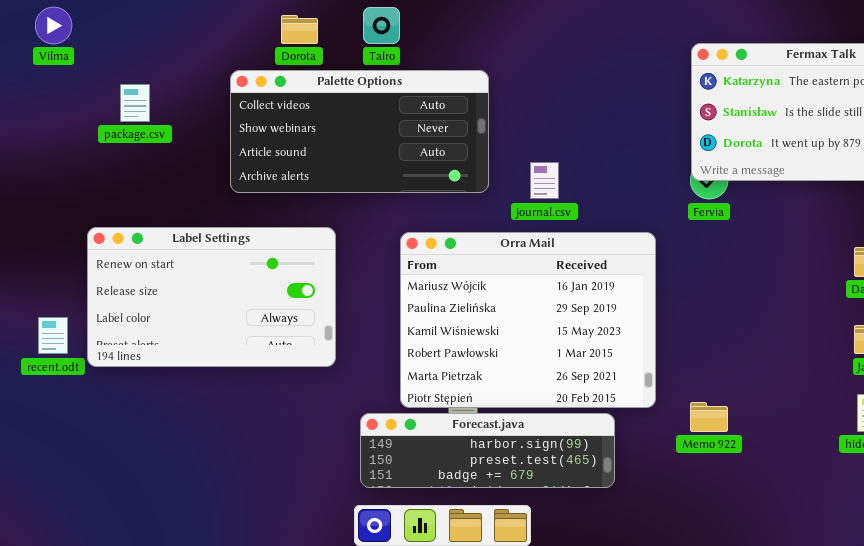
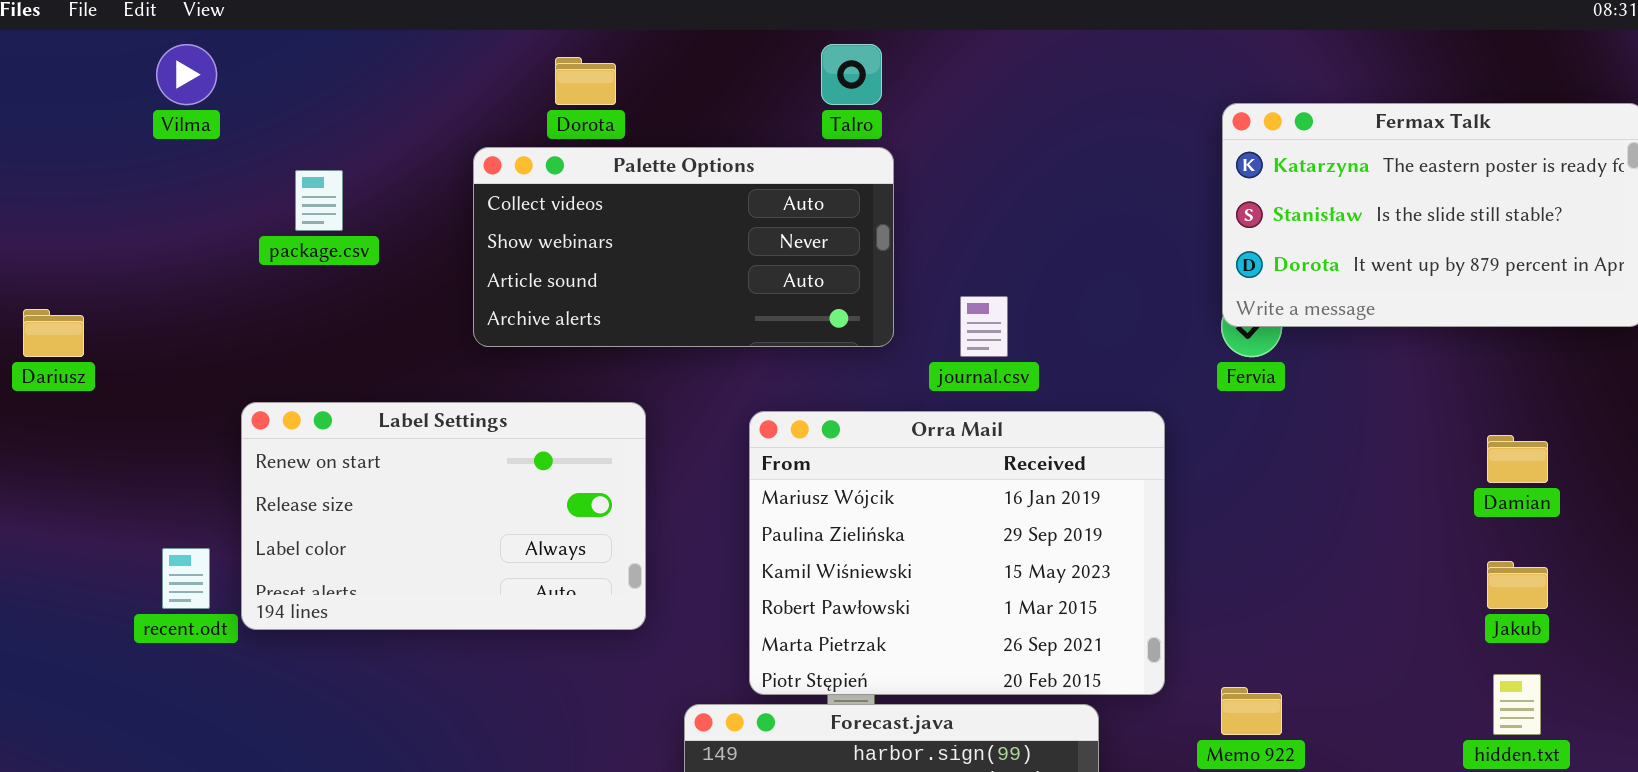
Talro: [363,7,400,44] -> [821,44,882,105], moved

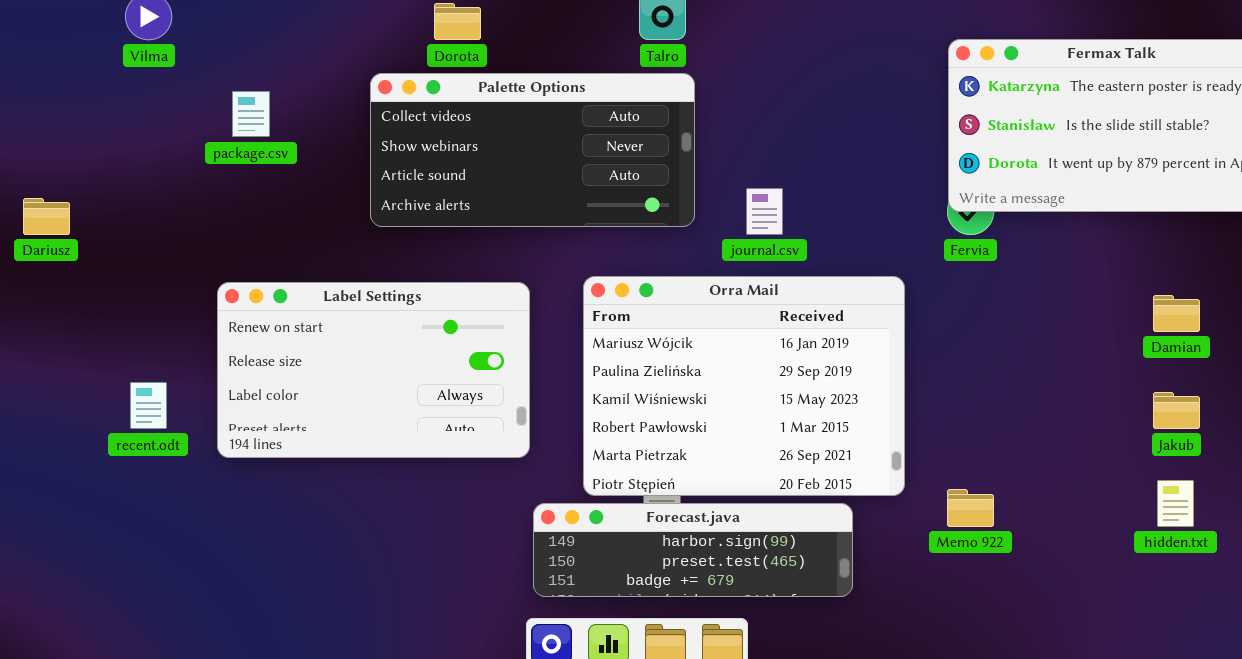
Label Settings: [241,402,646,630] -> [217,282,530,458], moved

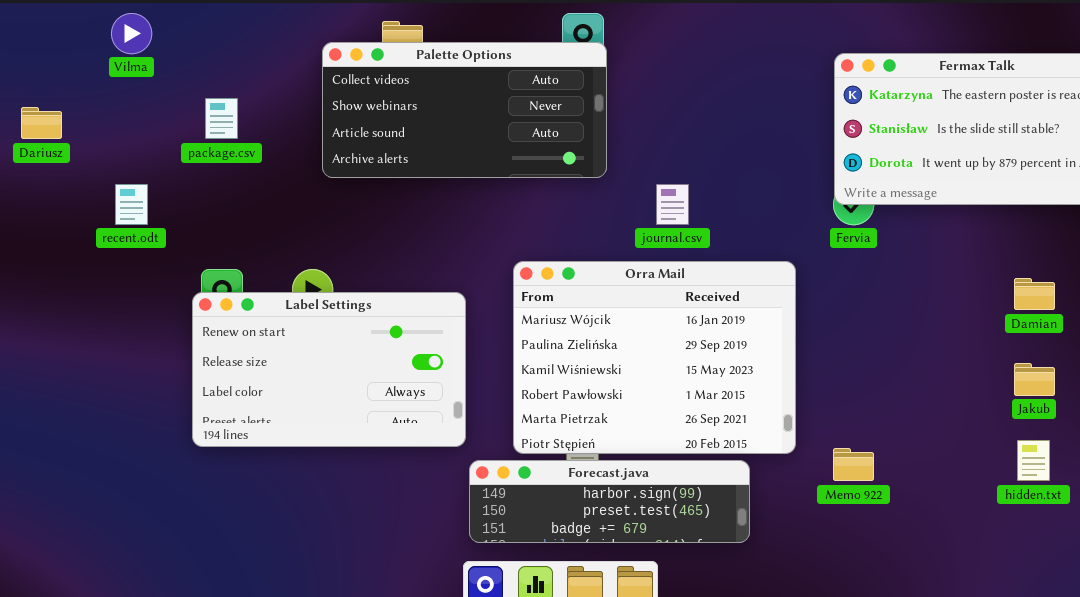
Palette Options: [370,73,695,227] -> [322,42,607,178], moved
Dariusz: [23,198,70,235] -> [21,107,62,139], moved
Label Settings: [217,282,530,458] -> [192,292,466,447], moved
recent.odt: [130,382,167,429] -> [115,184,148,225], moved

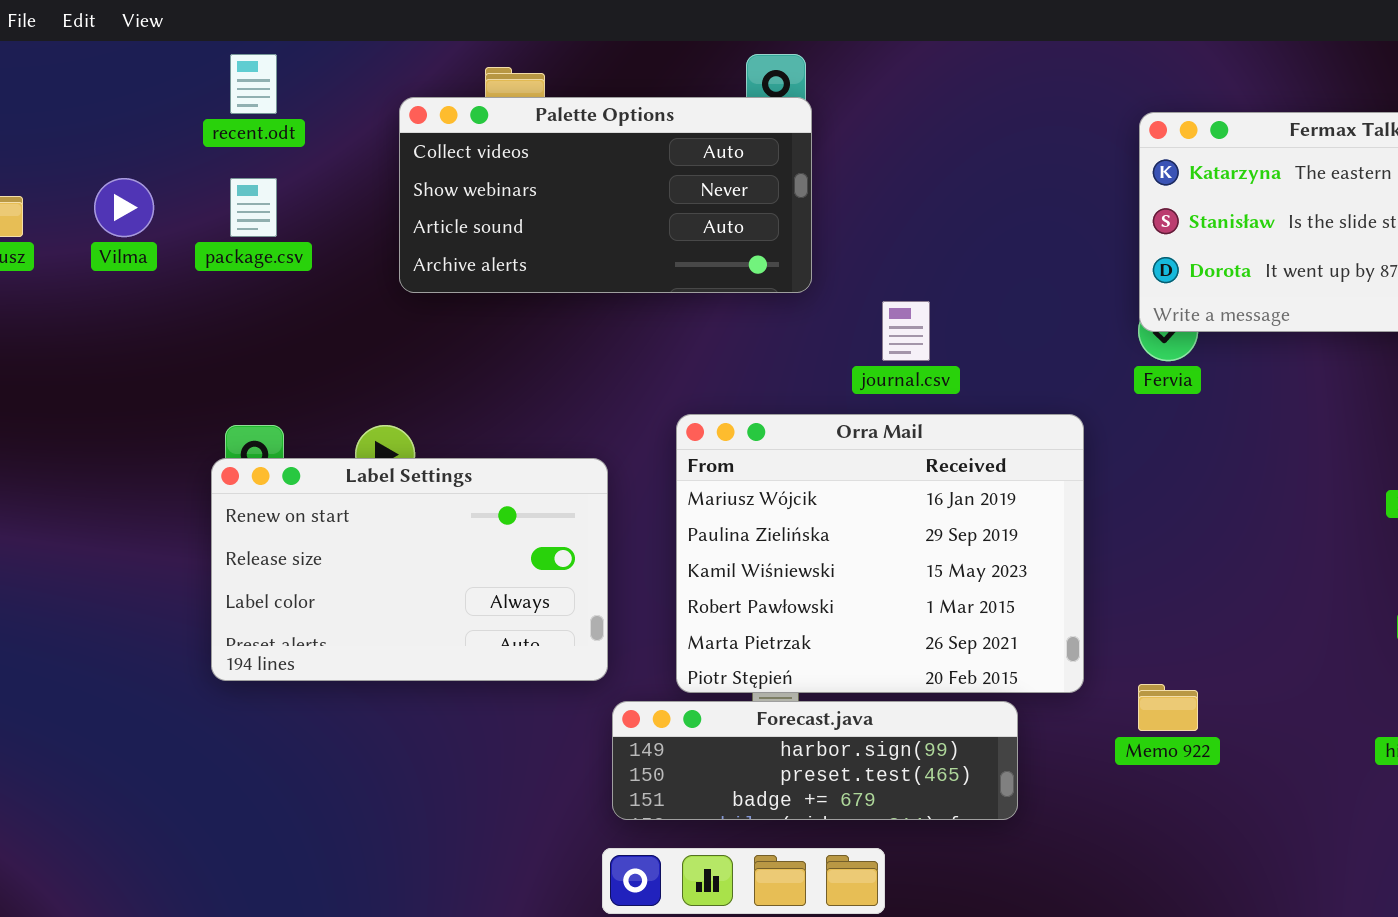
Vilma: [111,13,152,54] -> [94,178,154,237], moved
recent.odt: [115,184,148,225] -> [230,54,277,114], moved

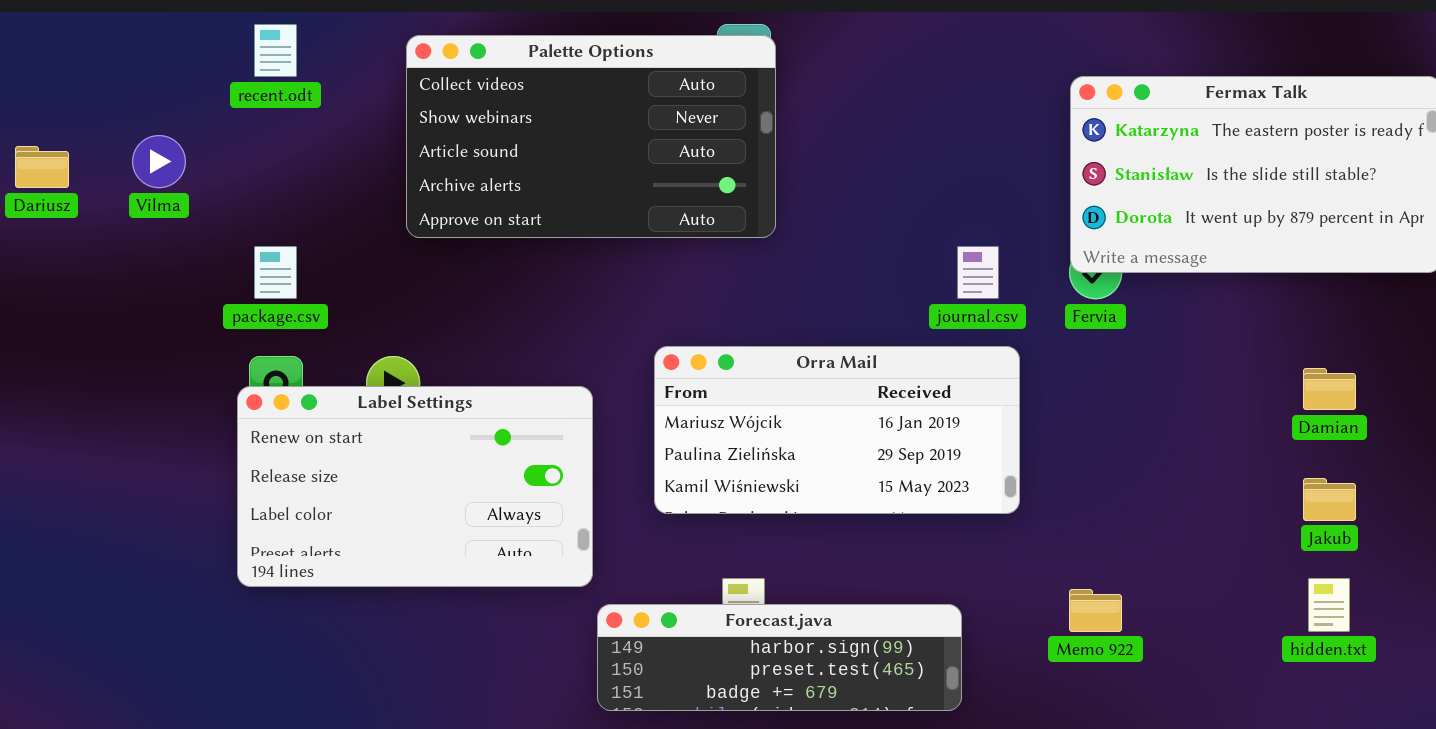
Palette Options: [399,97,812,293] -> [406,35,776,238], resized
package.csv: [230,178,277,237] -> [254,246,297,299], moved
journal.csv: [882,301,930,361] -> [957,246,999,299], moved
Orra Mail: [676,414,1084,693] -> [654,346,1020,514], resized

